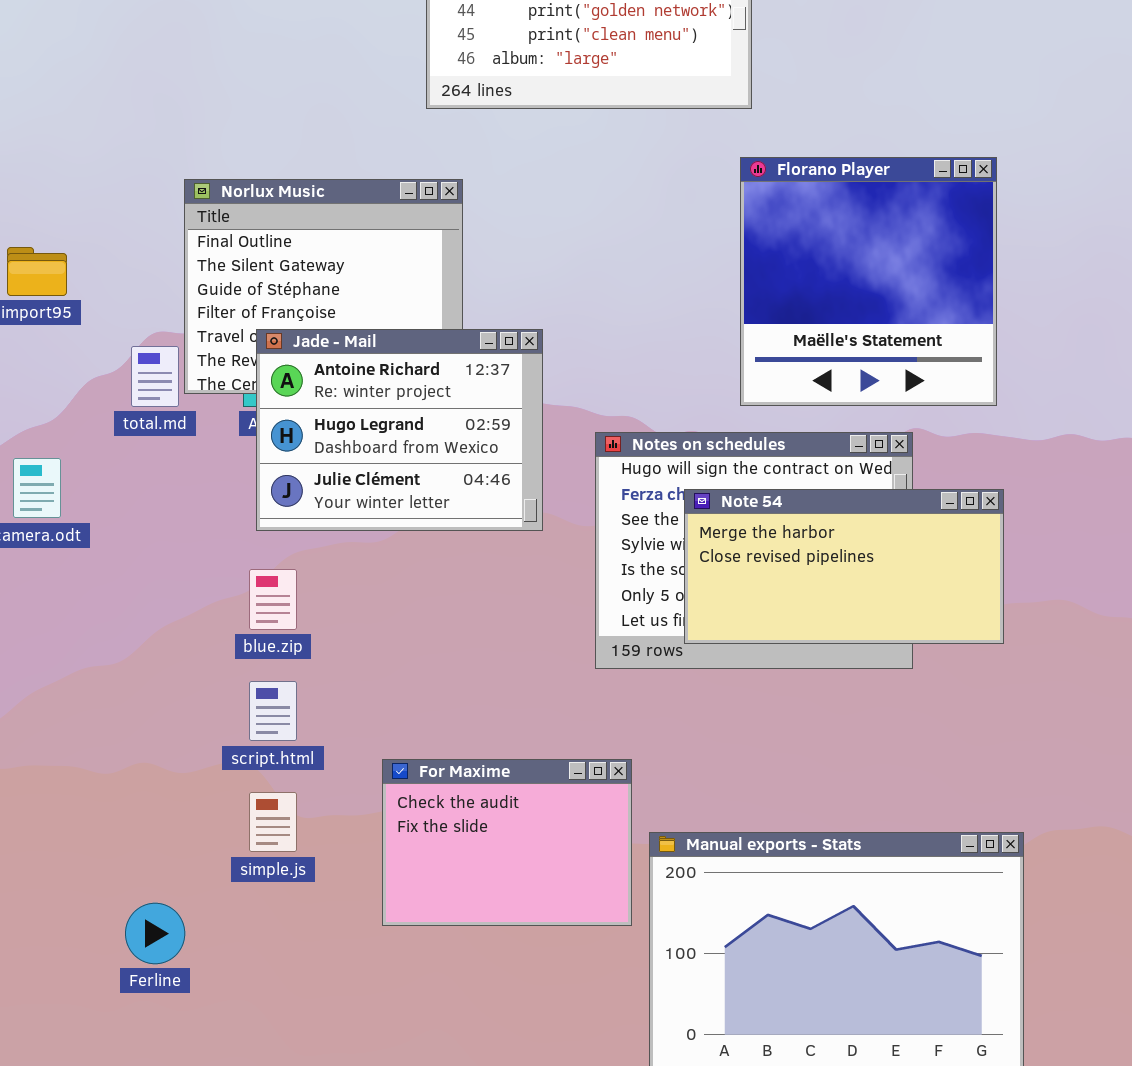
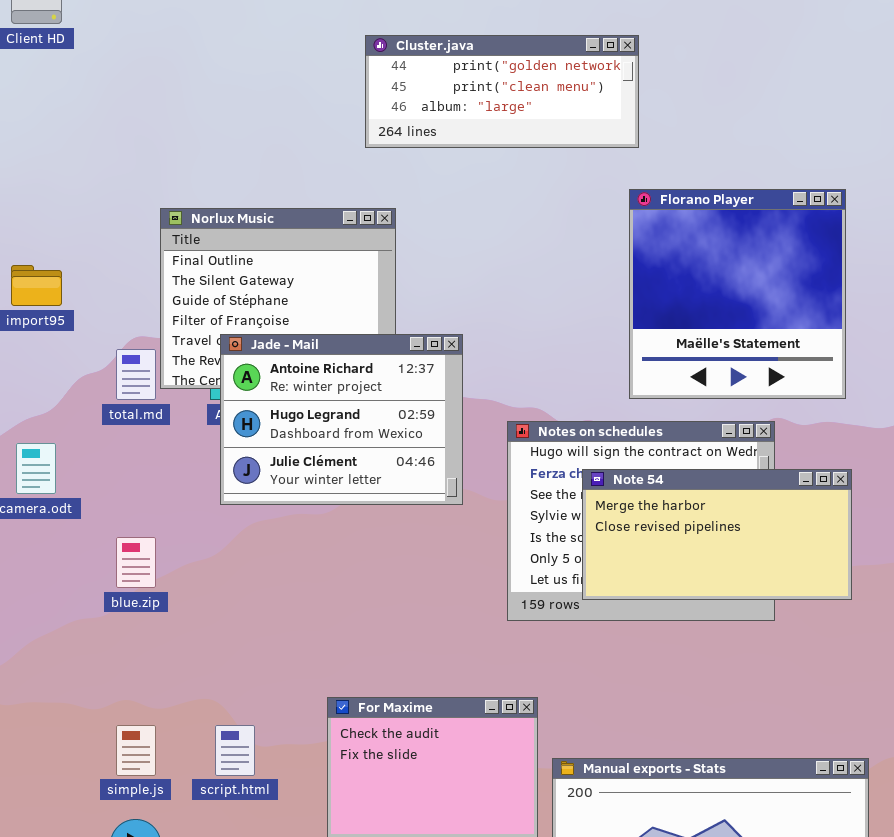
blue.zip: [249,569,297,630] -> [116,537,156,588], moved
script.html: [249,681,297,741] -> [215,725,255,776], moved
simple.js: [249,792,297,852] -> [116,725,156,776], moved

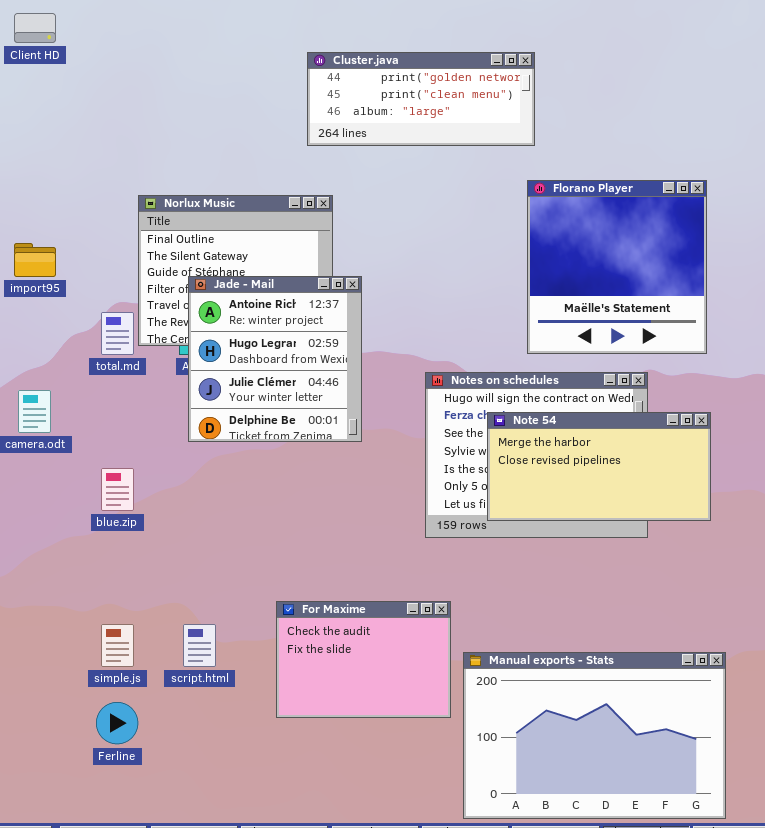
Jade - Mail: [220,334,463,505] -> [188,276,362,442], resized

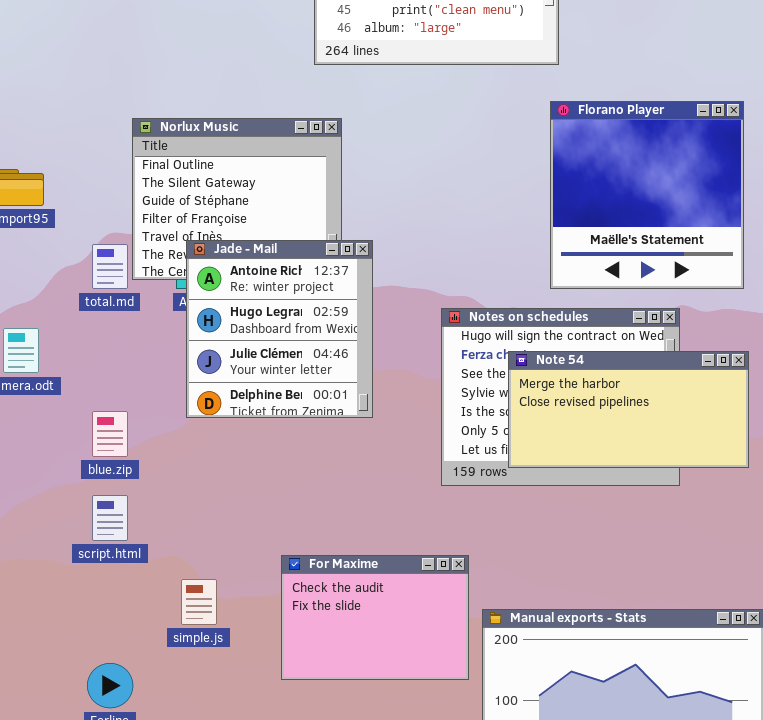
Jade - Mail: [188,276,362,442] -> [186,240,373,418], moved
simple.js: [101,624,134,667] -> [181,579,217,625], moved
script.html: [183,624,216,667] -> [92,495,128,541], moved

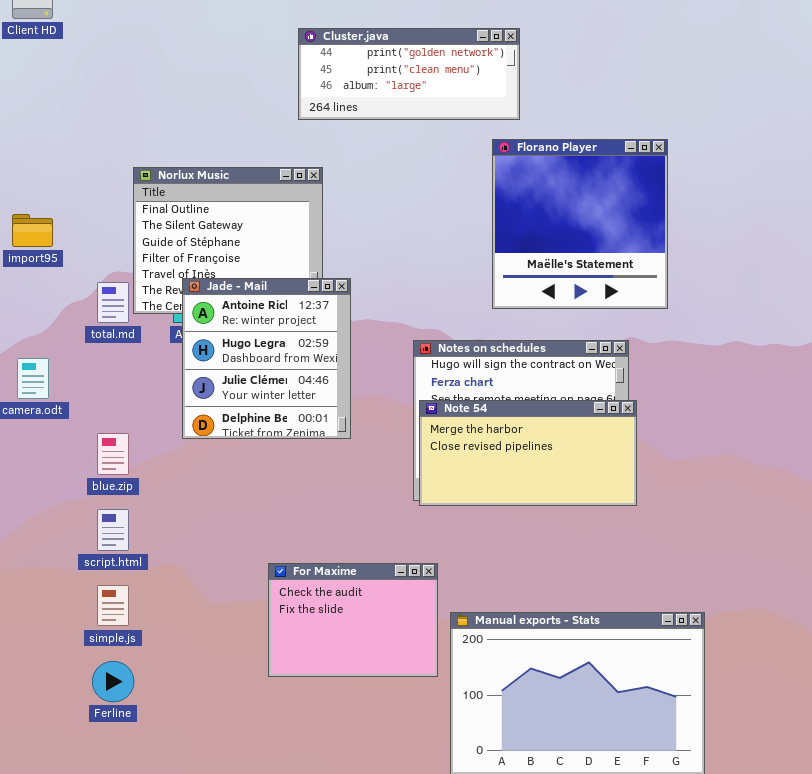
Florano Player: [550,101,744,289] -> [492,139,668,309], moved
Note 54: [508,351,749,468] -> [419,400,637,506], moved
simple.js: [181,579,217,625] -> [97,585,129,626], moved

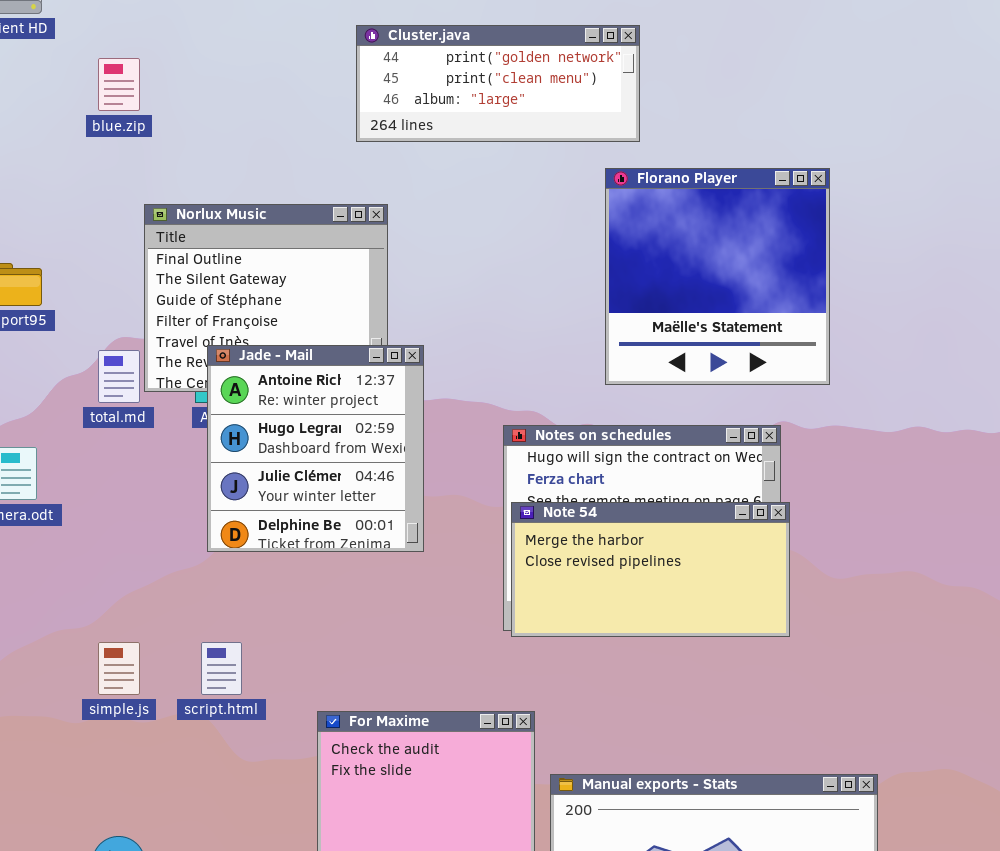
blue.zip: [97,433,129,475] -> [98,58,140,111], moved
script.html: [97,509,129,551] -> [201,642,242,695], moved
simple.js: [97,585,129,626] -> [98,642,140,695], moved

